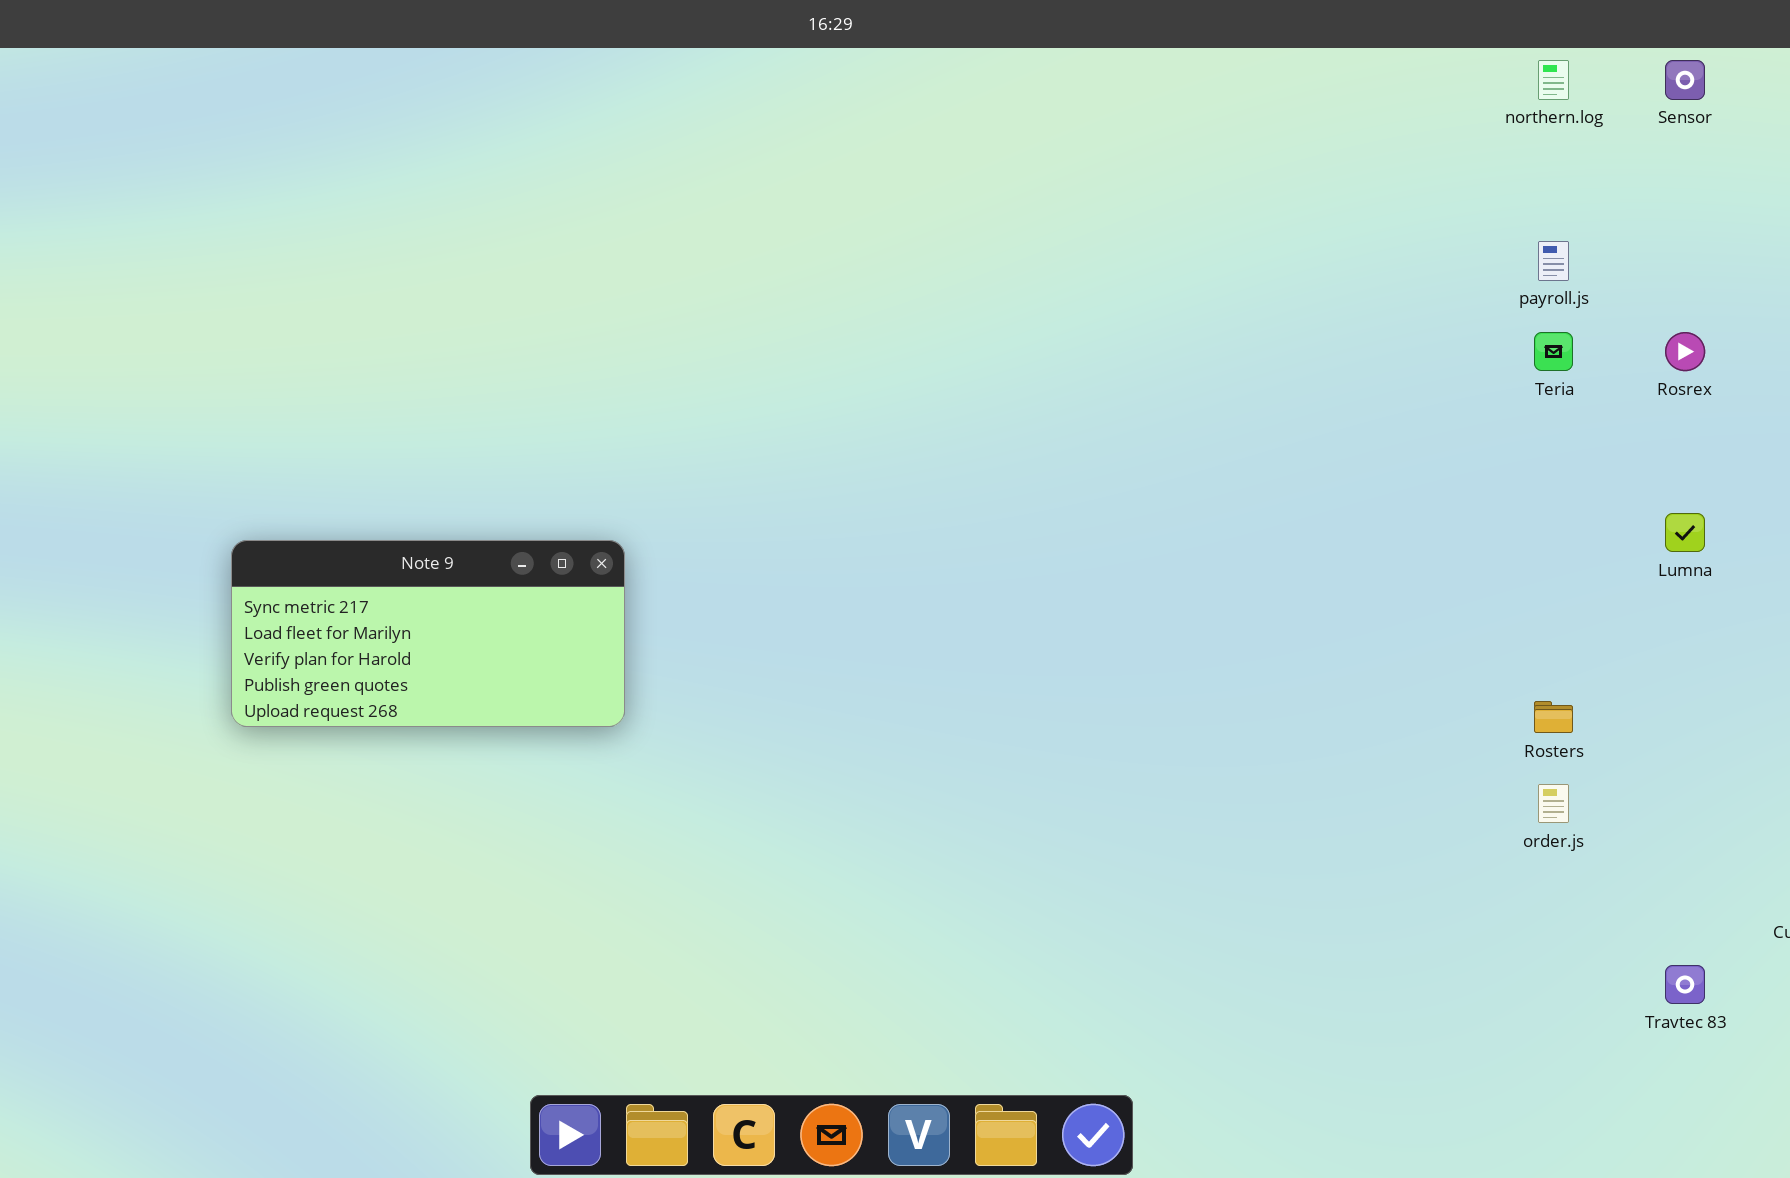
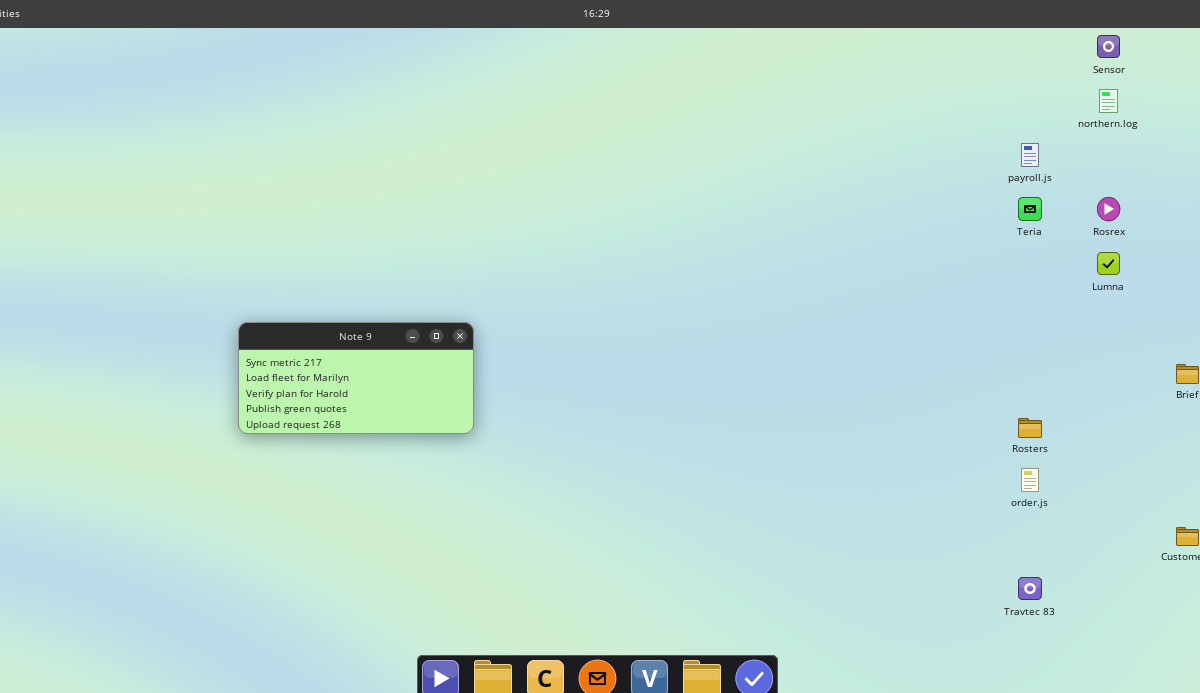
northern.log: [1538,60,1569,100] -> [1099,89,1118,113], moved
Lumna: [1665,513,1705,552] -> [1097,252,1120,275], moved
Travtec 83: [1665,965,1705,1004] -> [1018,577,1042,600], moved

